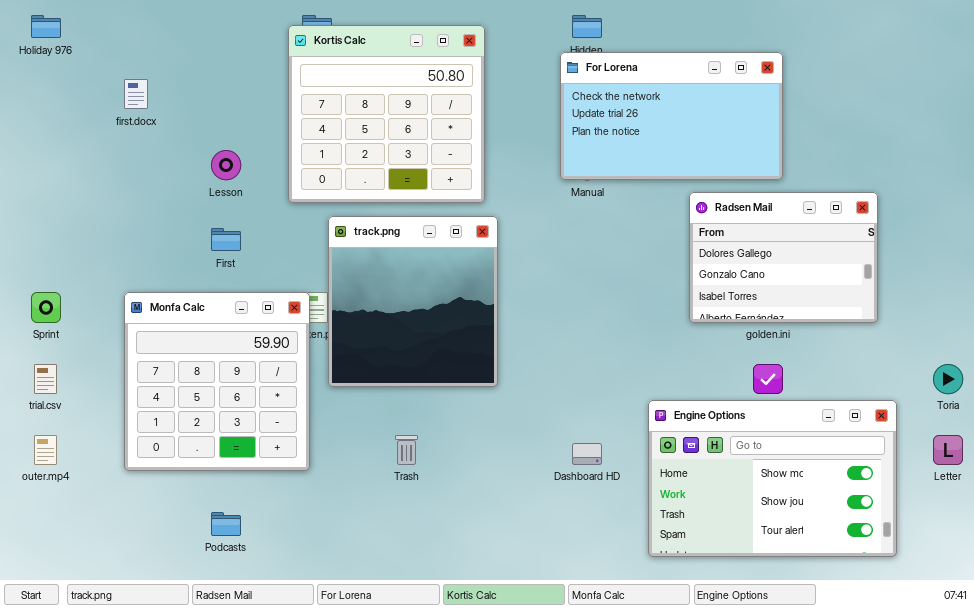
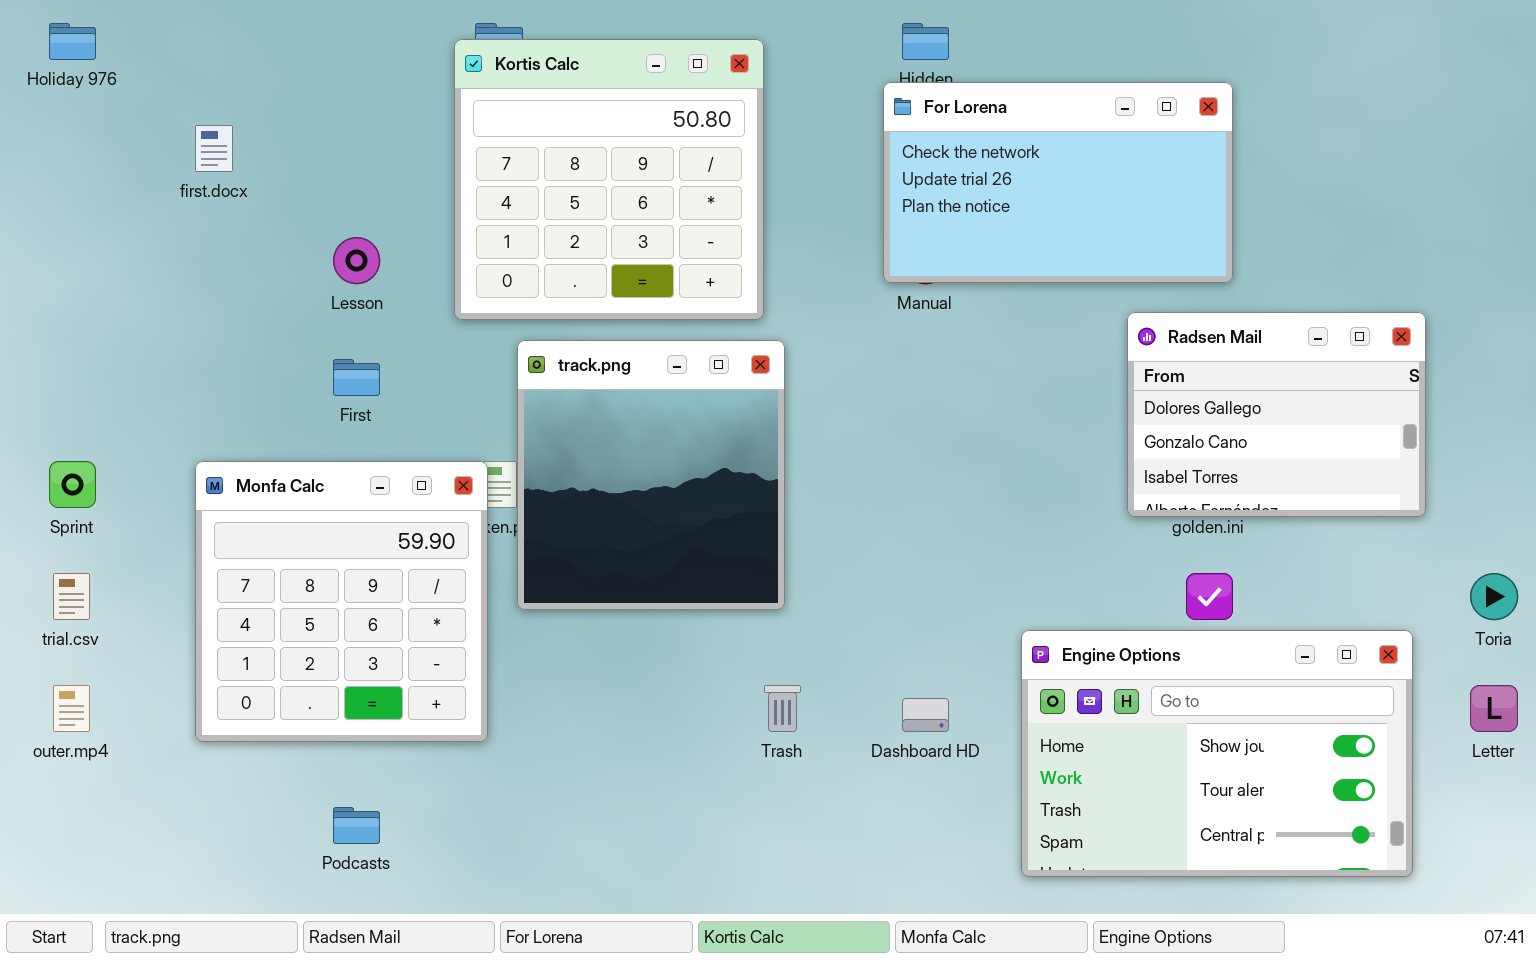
Radsen Mail: [689,192,878,323] -> [1127,312,1426,517], moved
Engine Options: [648,400,897,557] -> [1021,630,1413,877], scrolled down 1 row
Trash: [395,435,418,465] -> [764,685,801,732], moved

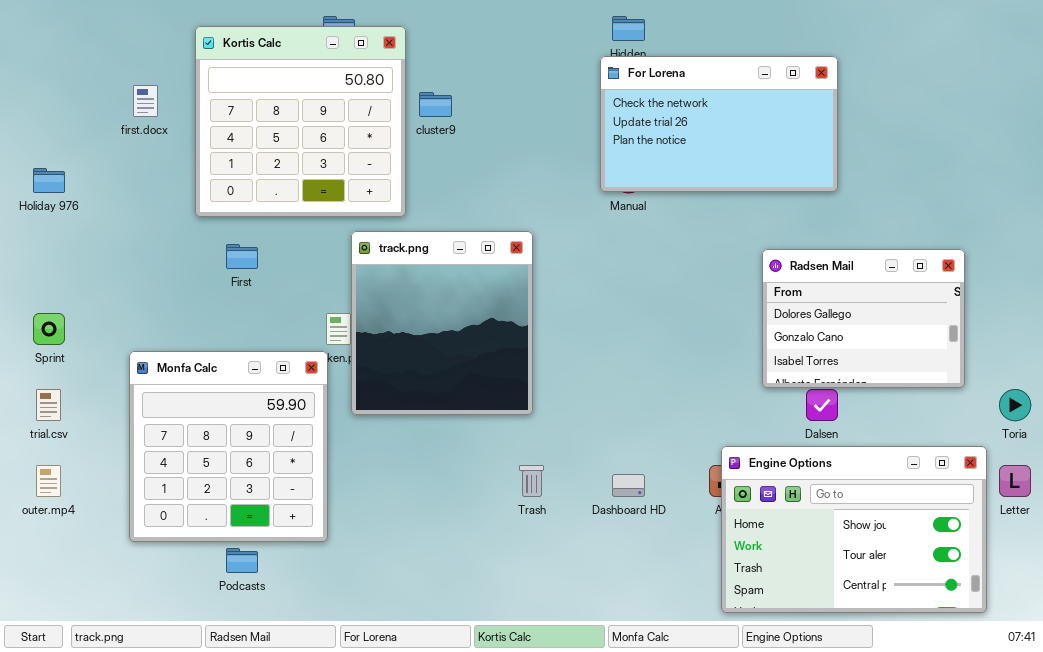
Holiday 976: [49,23,96,60] -> [33,168,65,193], moved
Kortis Calc: [454,39,764,320] -> [195,26,406,217], moved
Radsen Mail: [1127,312,1426,517] -> [762,249,965,388], moved
Monfa Calc: [195,461,488,742] -> [129,351,328,542], moved
Engine Options: [1021,630,1413,877] -> [721,446,987,613], moved

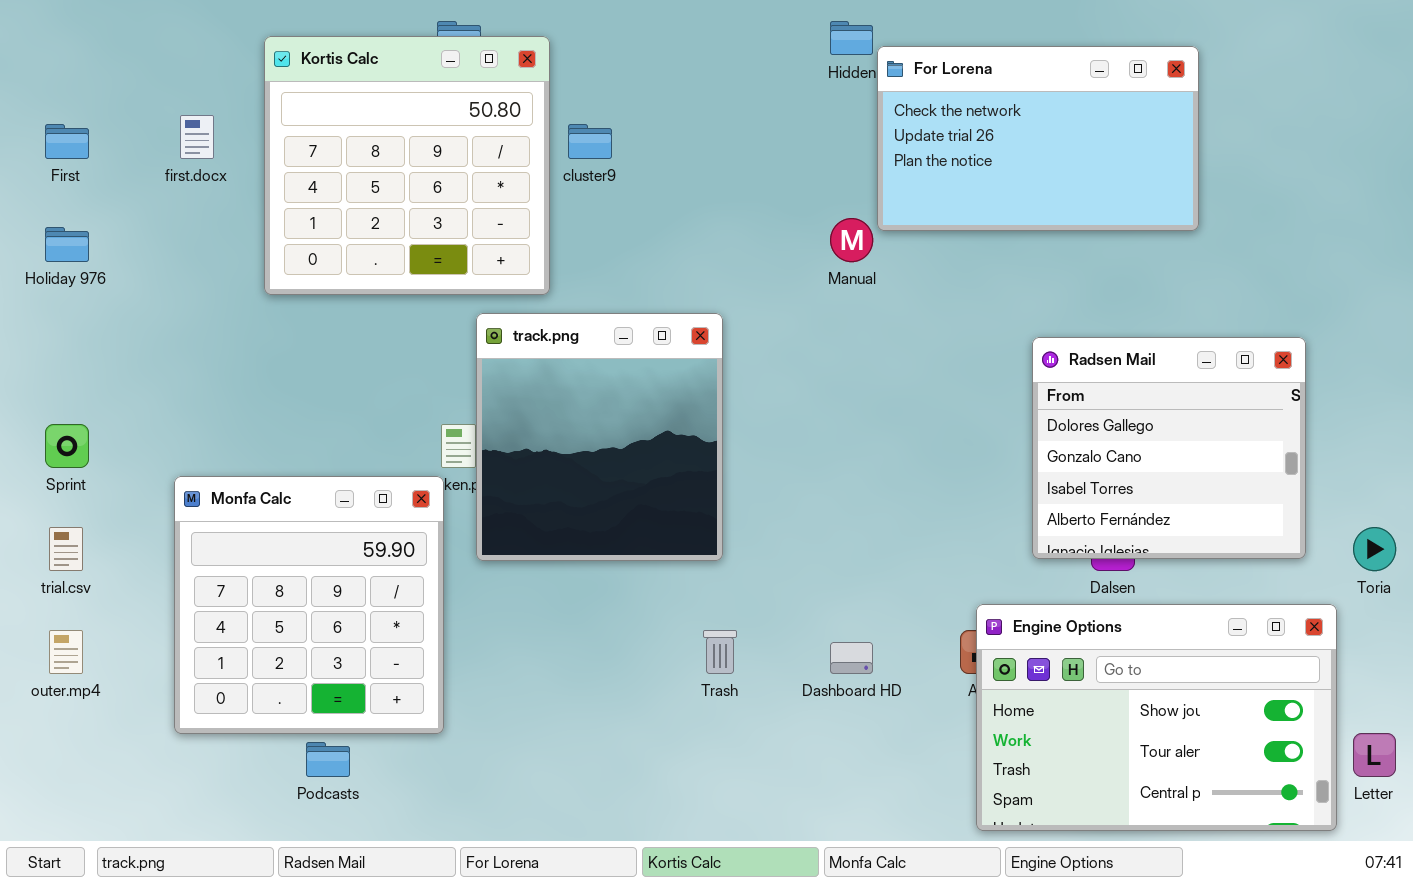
For Lorena: [600,56,838,192] -> [877,46,1199,231], moved
First: [226,244,258,269] -> [45,124,89,159], moved
Radsen Mail: [762,249,965,388] -> [1032,337,1306,559], resized
Letter: [999,465,1031,497] -> [1353,733,1396,777], moved

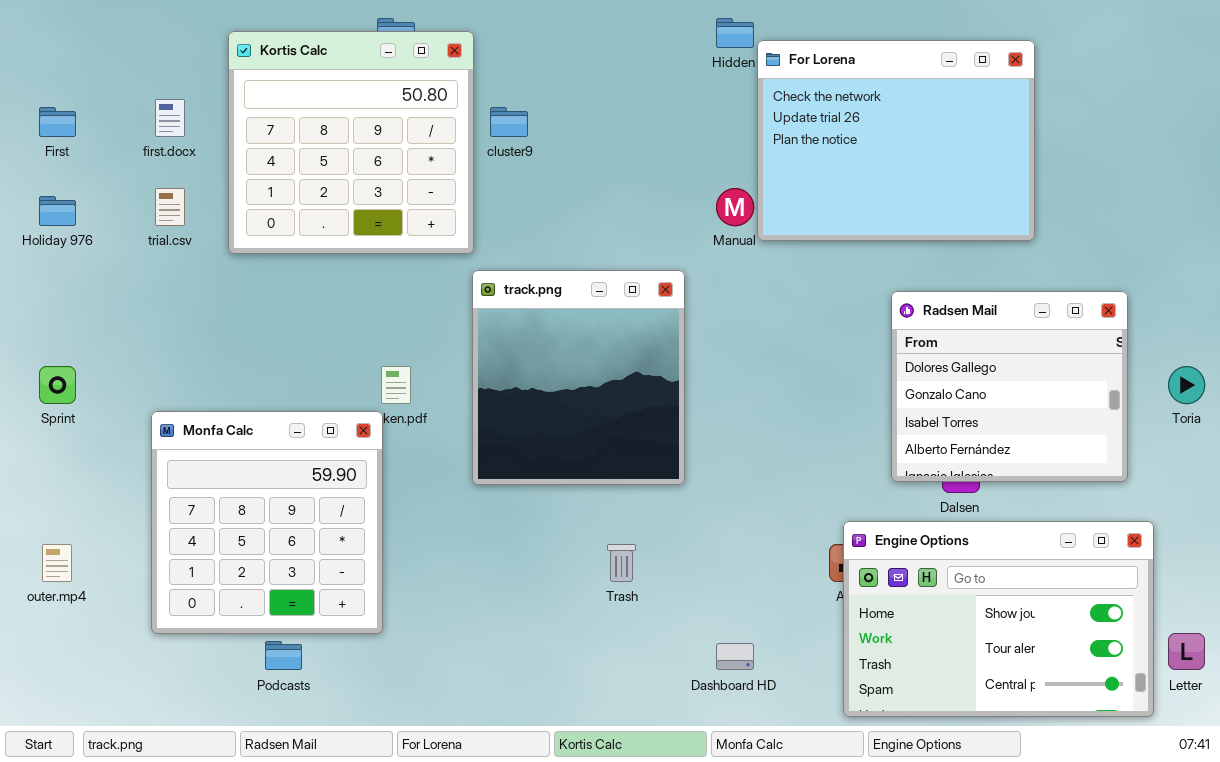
For Lorena: [877,46,1199,231] -> [757,40,1035,241], resized
track.png: [476,313,723,561] -> [472,270,685,485], moved
trial.csv: [49,527,83,571] -> [155,188,185,226], moved
Toria: [1353,527,1396,571] -> [1168,366,1205,404], moved
Dashboard HD: [830,642,873,674] -> [716,643,754,670], moved

